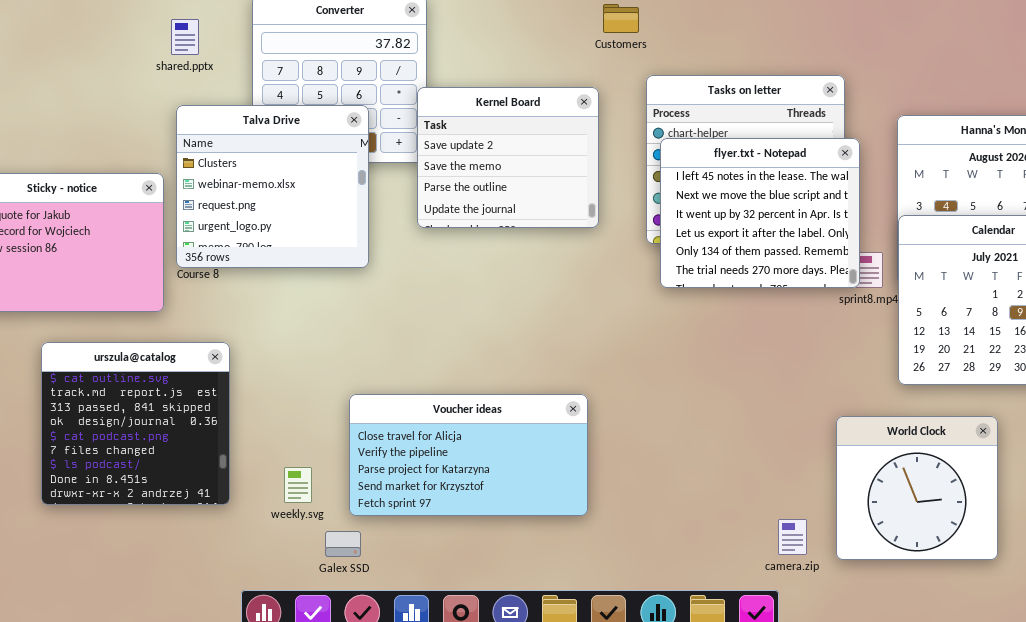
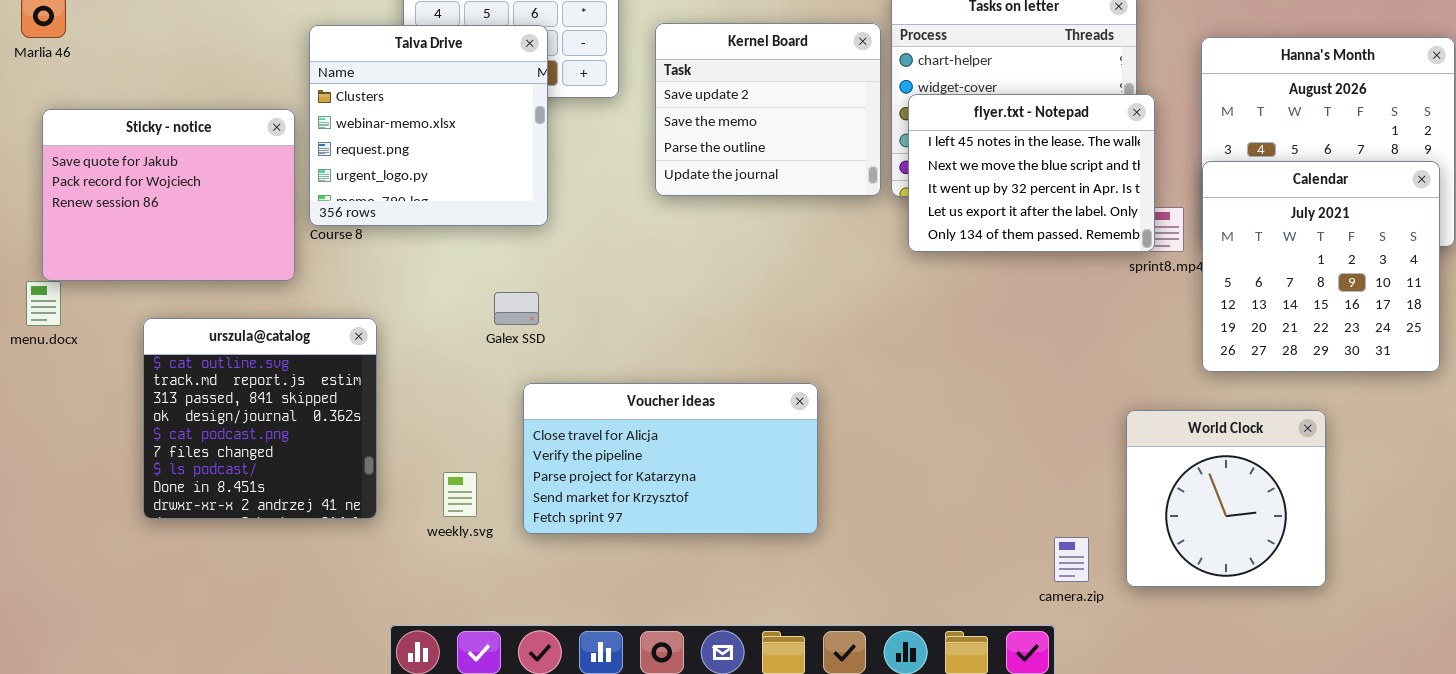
Kernel Board: [417,87,599,228] -> [655,23,881,196], moved
flyer.txt - Notepad: [660,138,860,288] -> [908,94,1155,252], resized
Galex SSD: [325,531,361,557] -> [494,292,539,325], moved

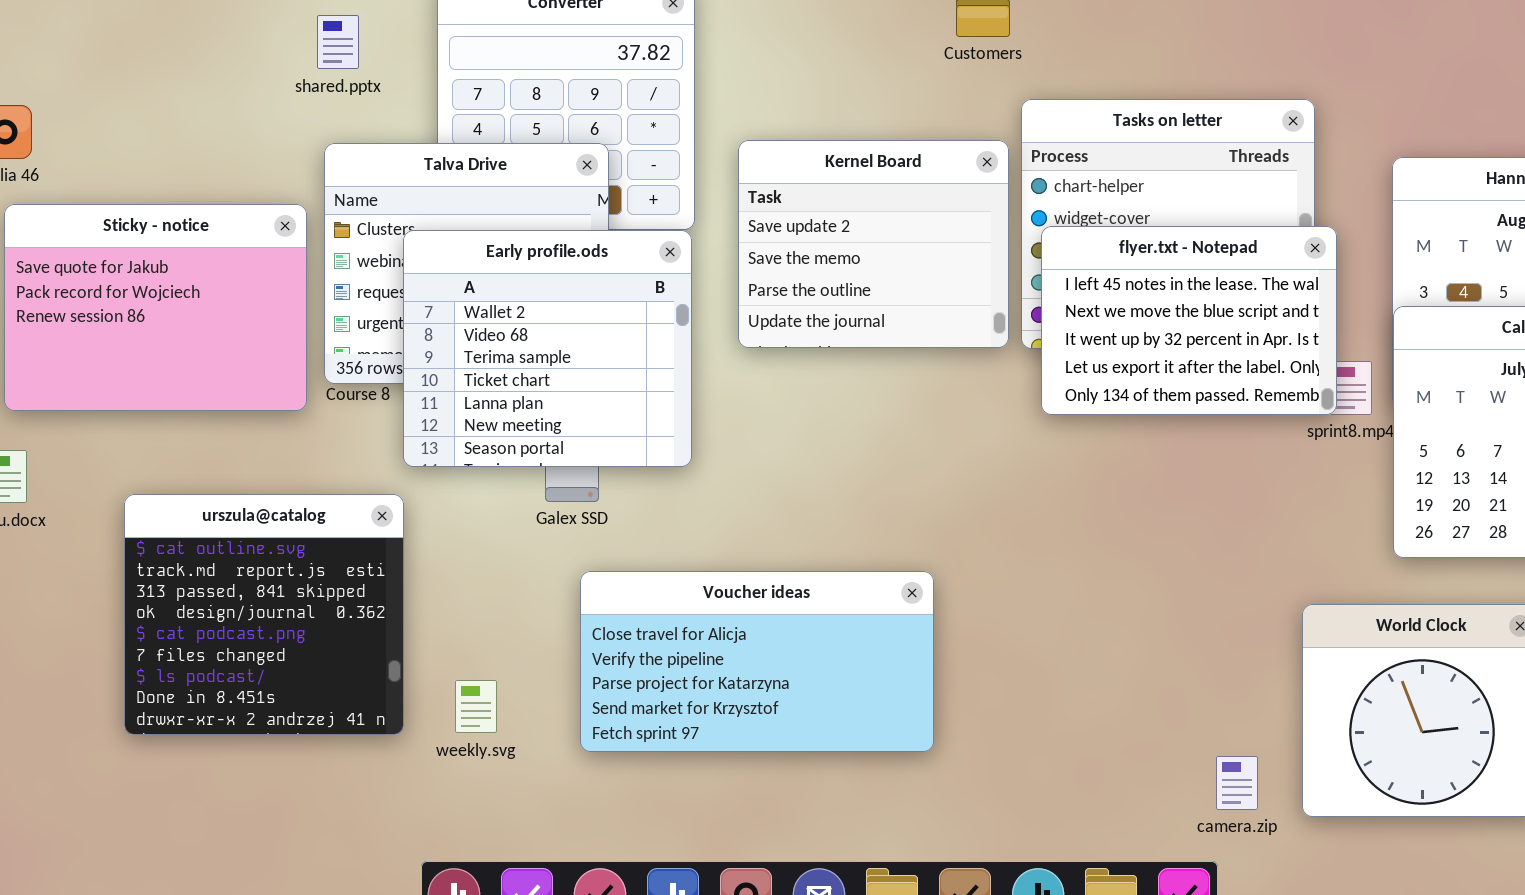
Early profile.ods: none -> [403,230,692,467], opened
Sticky - notice: [42,109,295,281] -> [4,204,307,411], moved
weekly.svg: [443,472,477,517] -> [455,680,497,733], moved

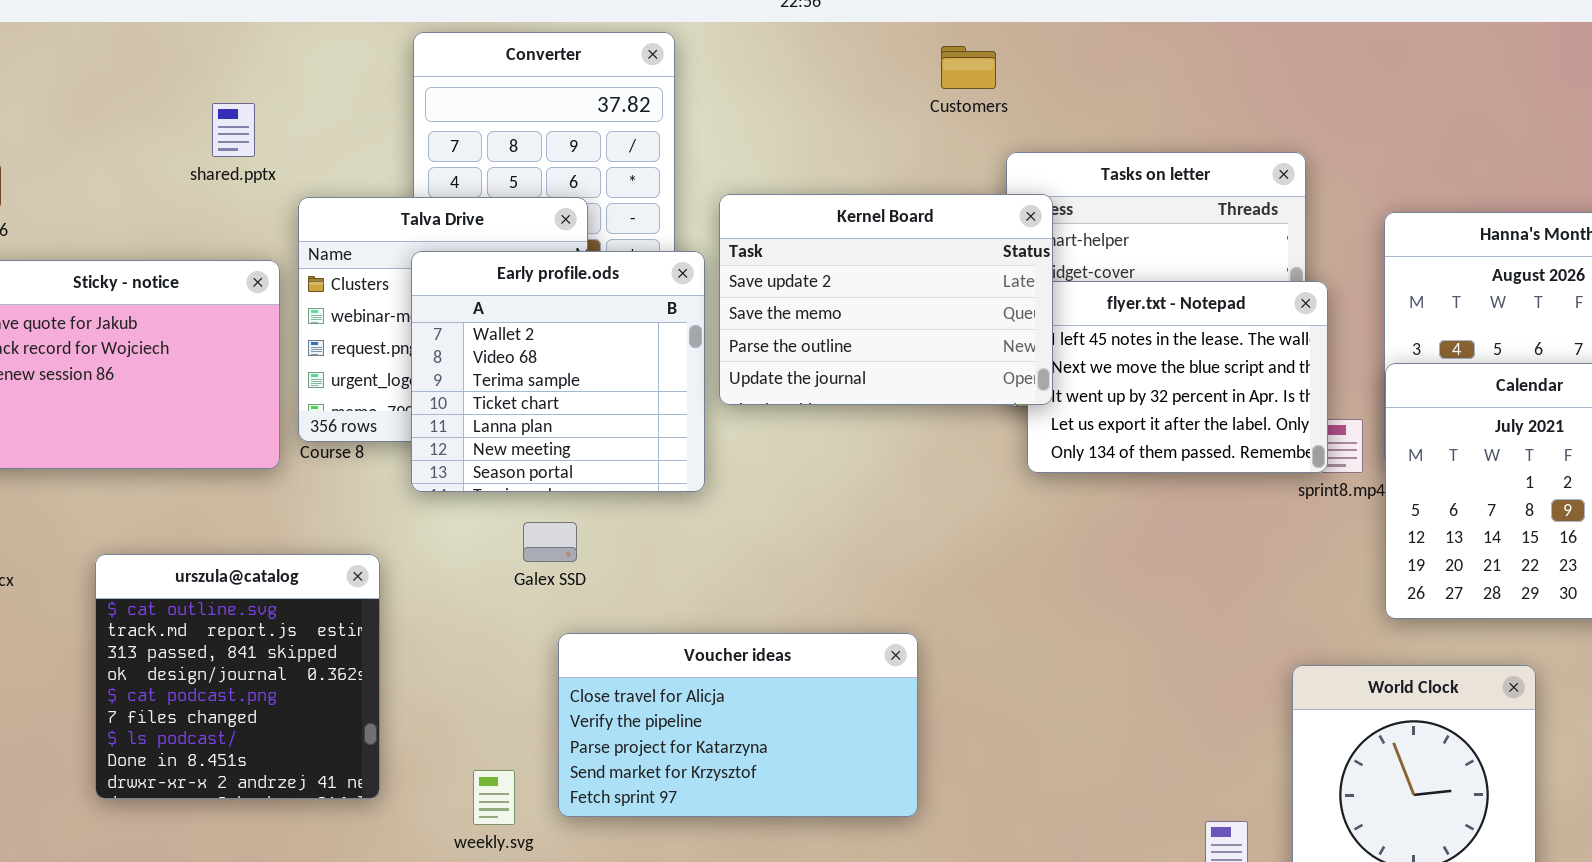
shared.pptx: [317,15,359,69] -> [212,103,255,157], moved
Kernel Board: [738,140,1009,348] -> [719,194,1053,405], resized
Early profile.ods: [403,230,692,467] -> [411,251,705,492], moved
weekly.svg: [455,680,497,733] -> [473,770,515,825], moved

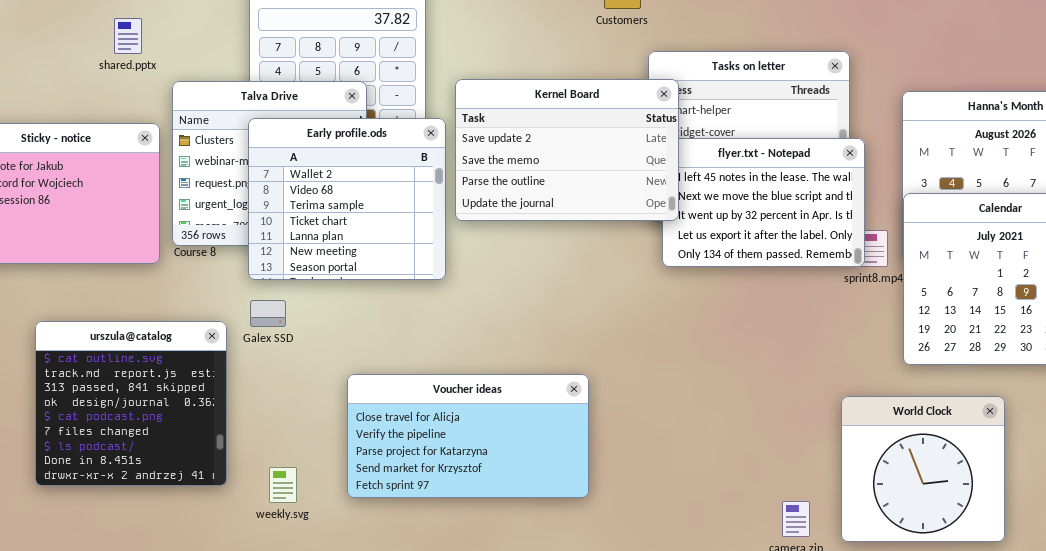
Galex SSD: [523,522,577,562] -> [250,300,286,327], moved
weekly.svg: [473,770,515,825] -> [269,467,297,503], moved

